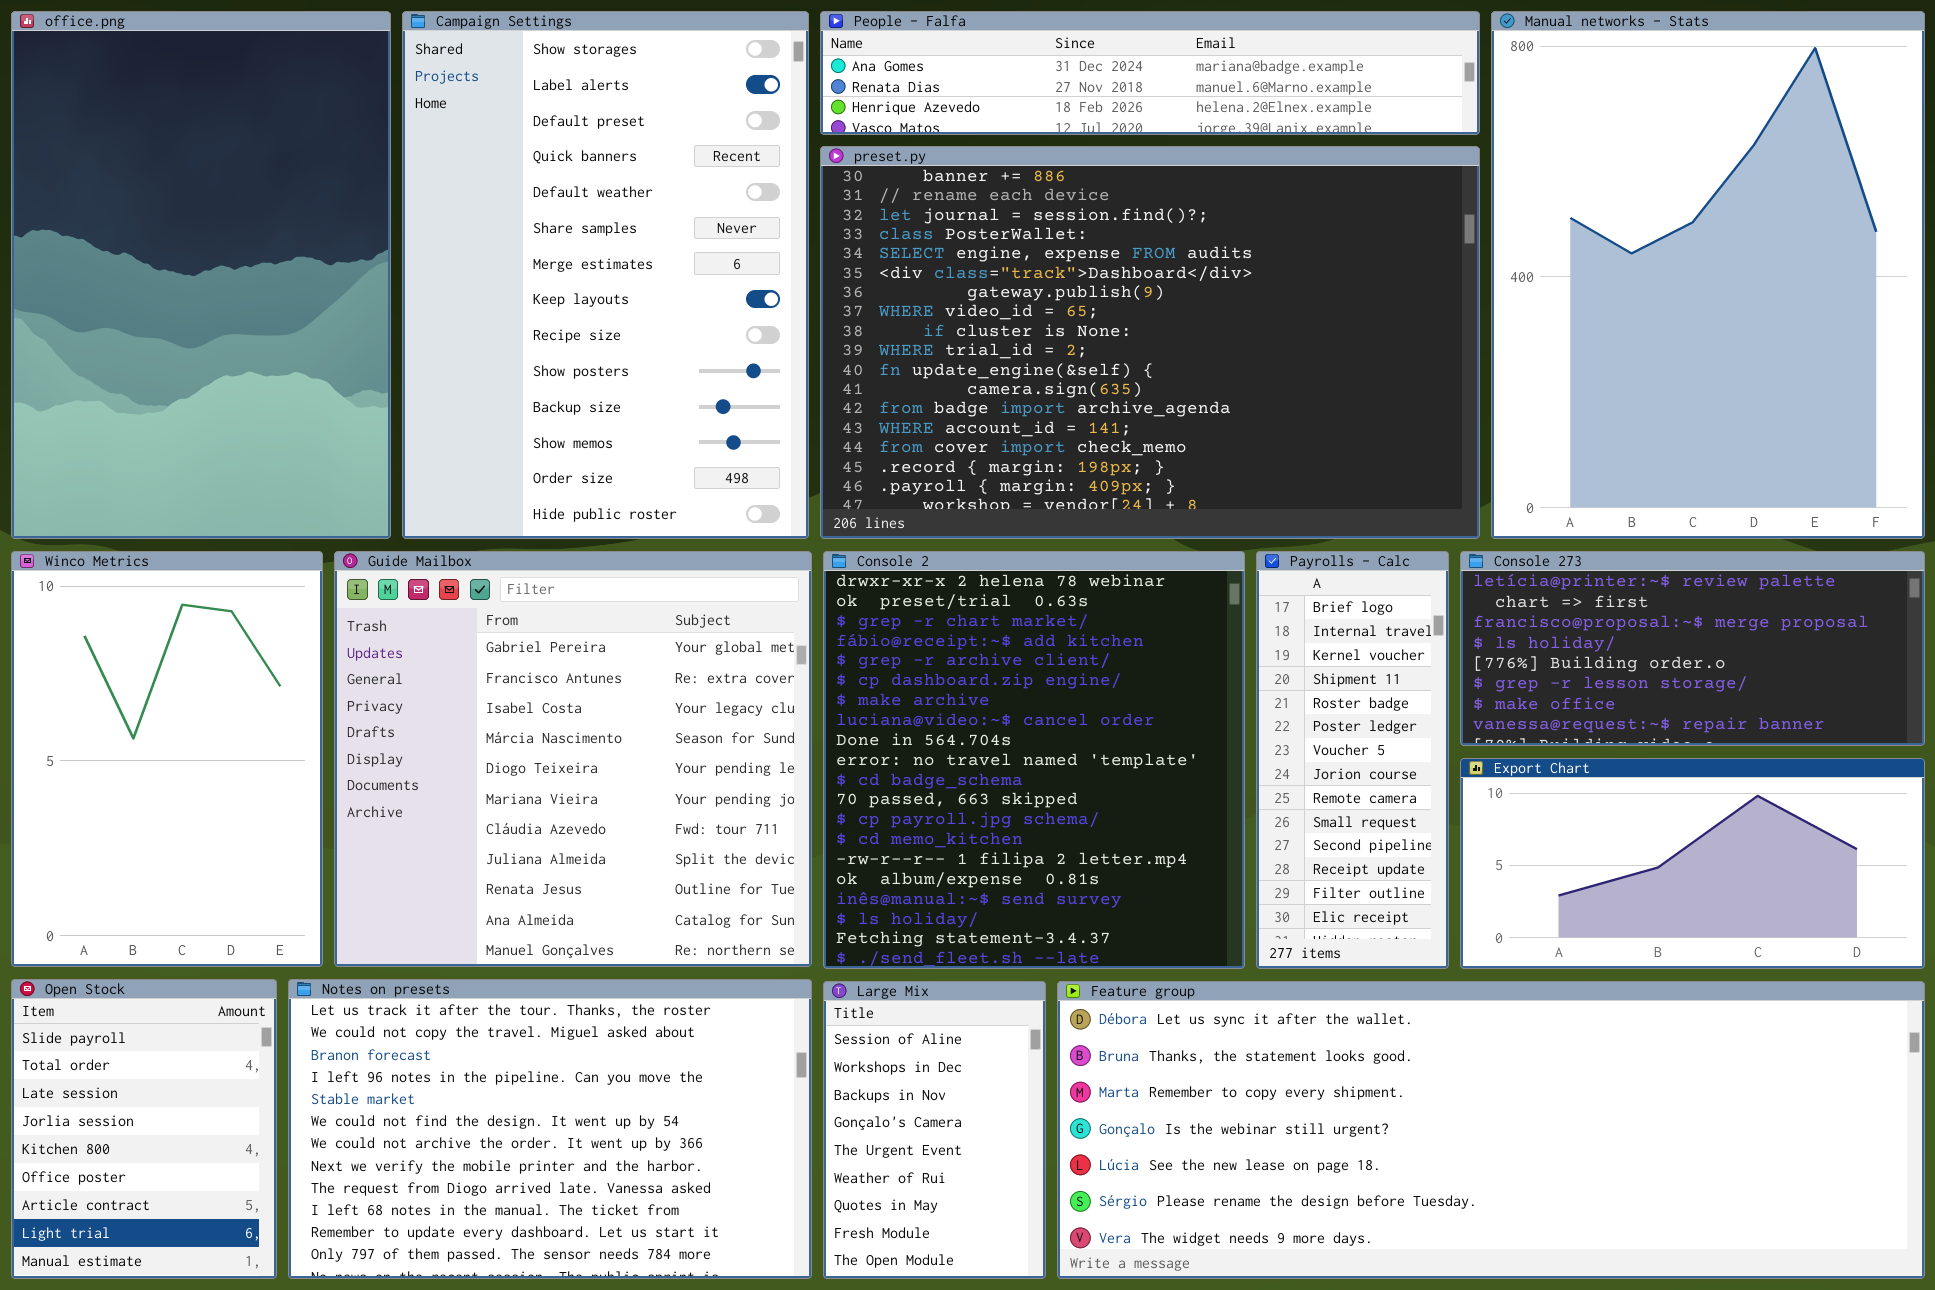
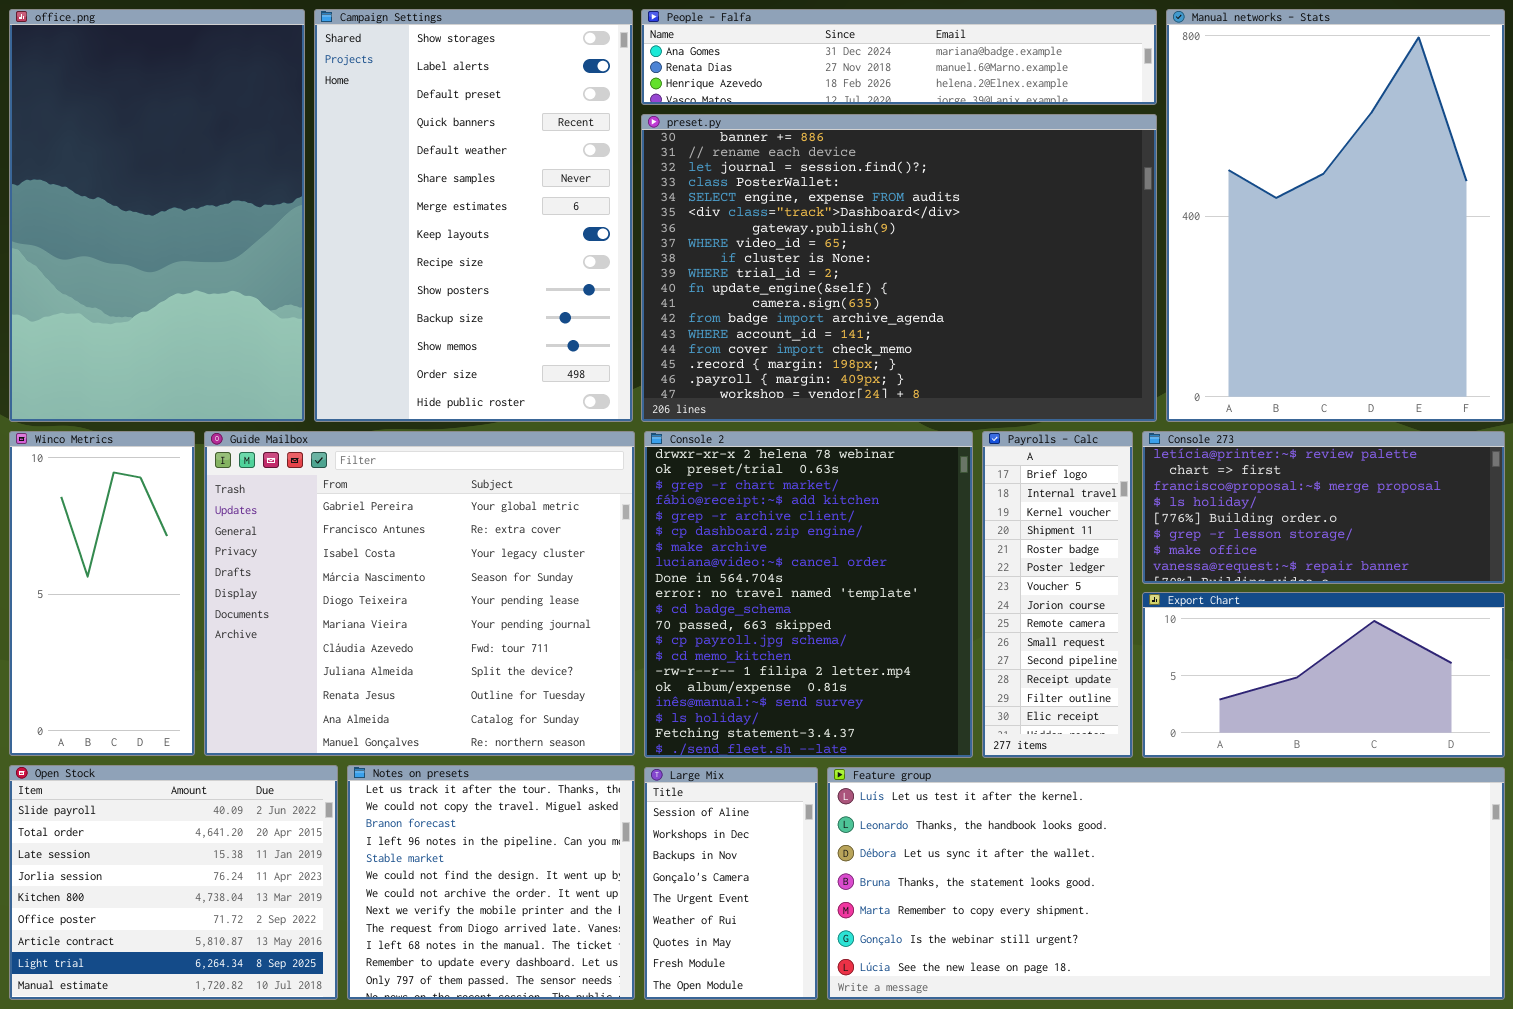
Winco Metrics: [11,551,323,967] -> [9,431,195,756], resized
Guide Mailbox: [334,551,812,967] -> [204,431,635,756], resized
Open Stock: [11,979,277,1279] -> [9,765,338,1000], resized
Notes on presets: [288,979,812,1279] -> [347,765,635,1000], resized
Feature group: [1057,981,1925,1279] -> [827,767,1505,1000], scrolled up 2 rows

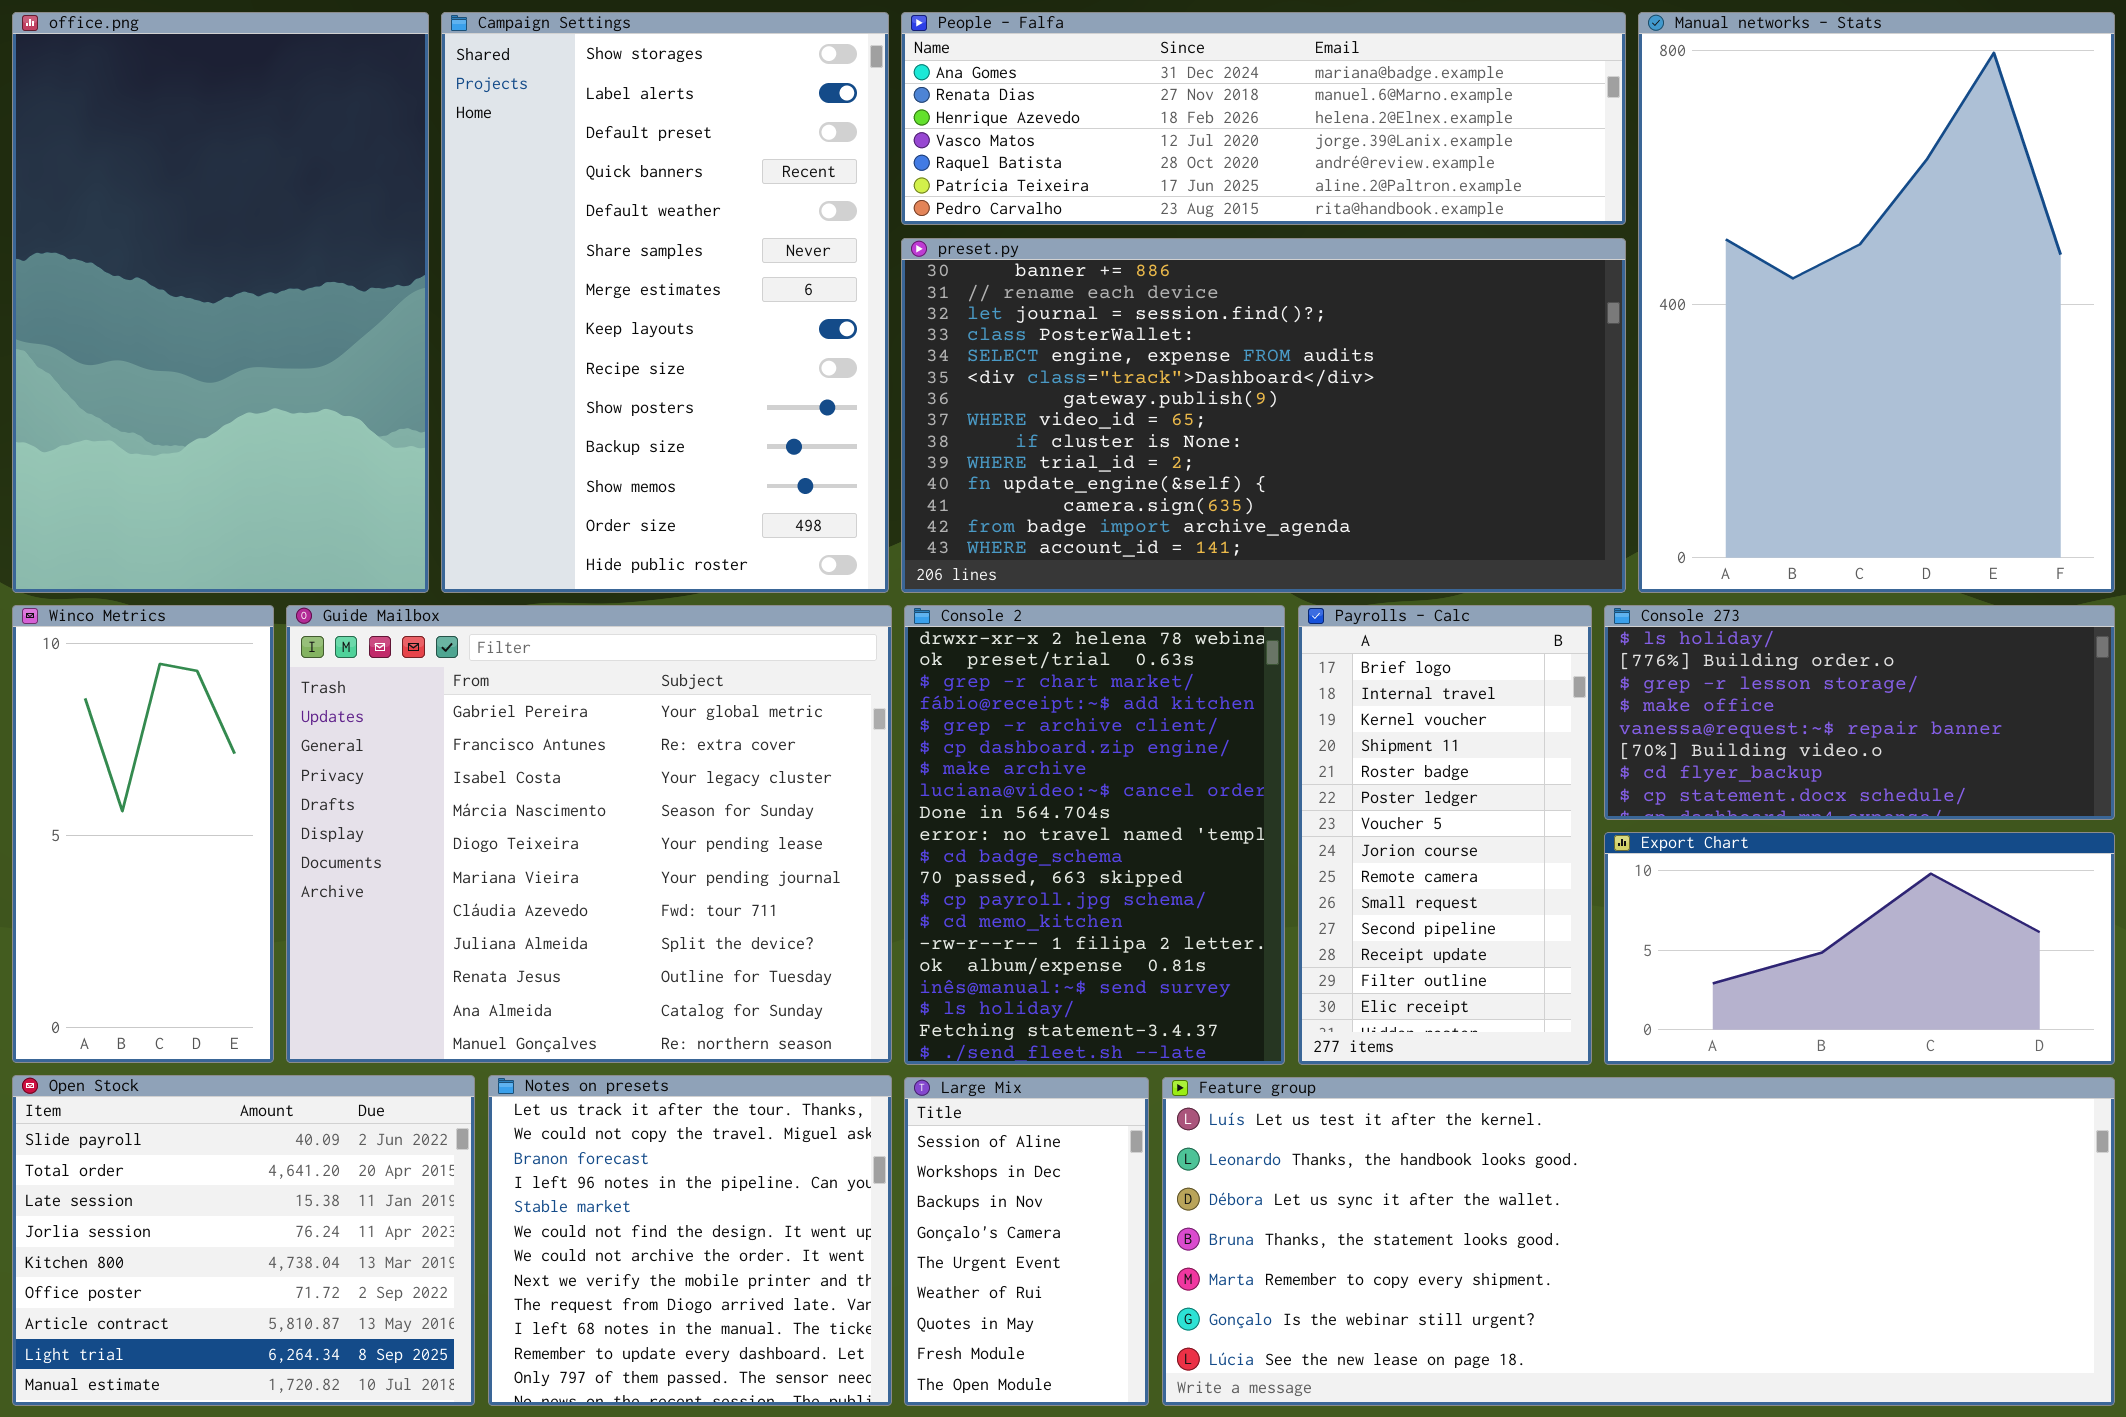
People - Falfa: [641,9,1157,105] -> [901,12,1626,225], resized
preset.py: [641,114,1157,422] -> [901,238,1626,593], resized
Console 2: [644,431,973,758] -> [904,605,1285,1065], resized
Payrolls - Calc: [982,431,1133,758] -> [1298,605,1592,1065], resized
Console 273: [1142,431,1505,584] -> [1604,605,2115,820], scrolled down 3 rows

